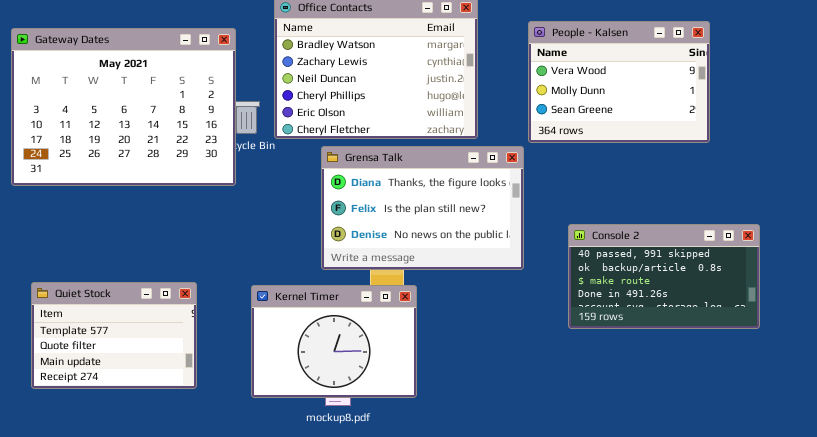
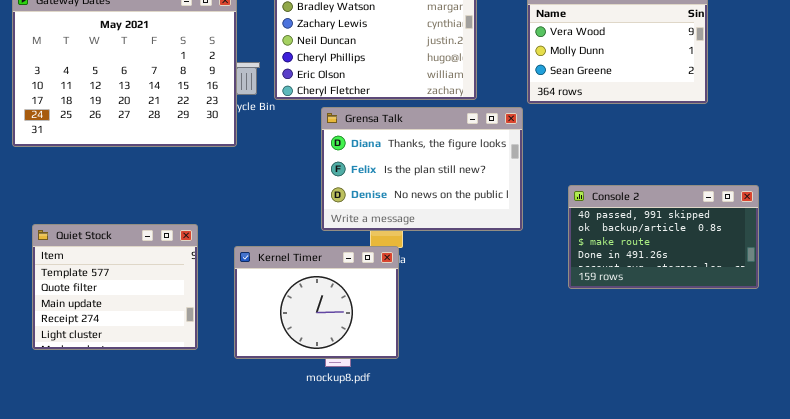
Quiet Stock: [31,282,197,389] -> [32,224,198,350], resized
Kernel Timer: [251,285,417,398] -> [234,246,399,359], moved

